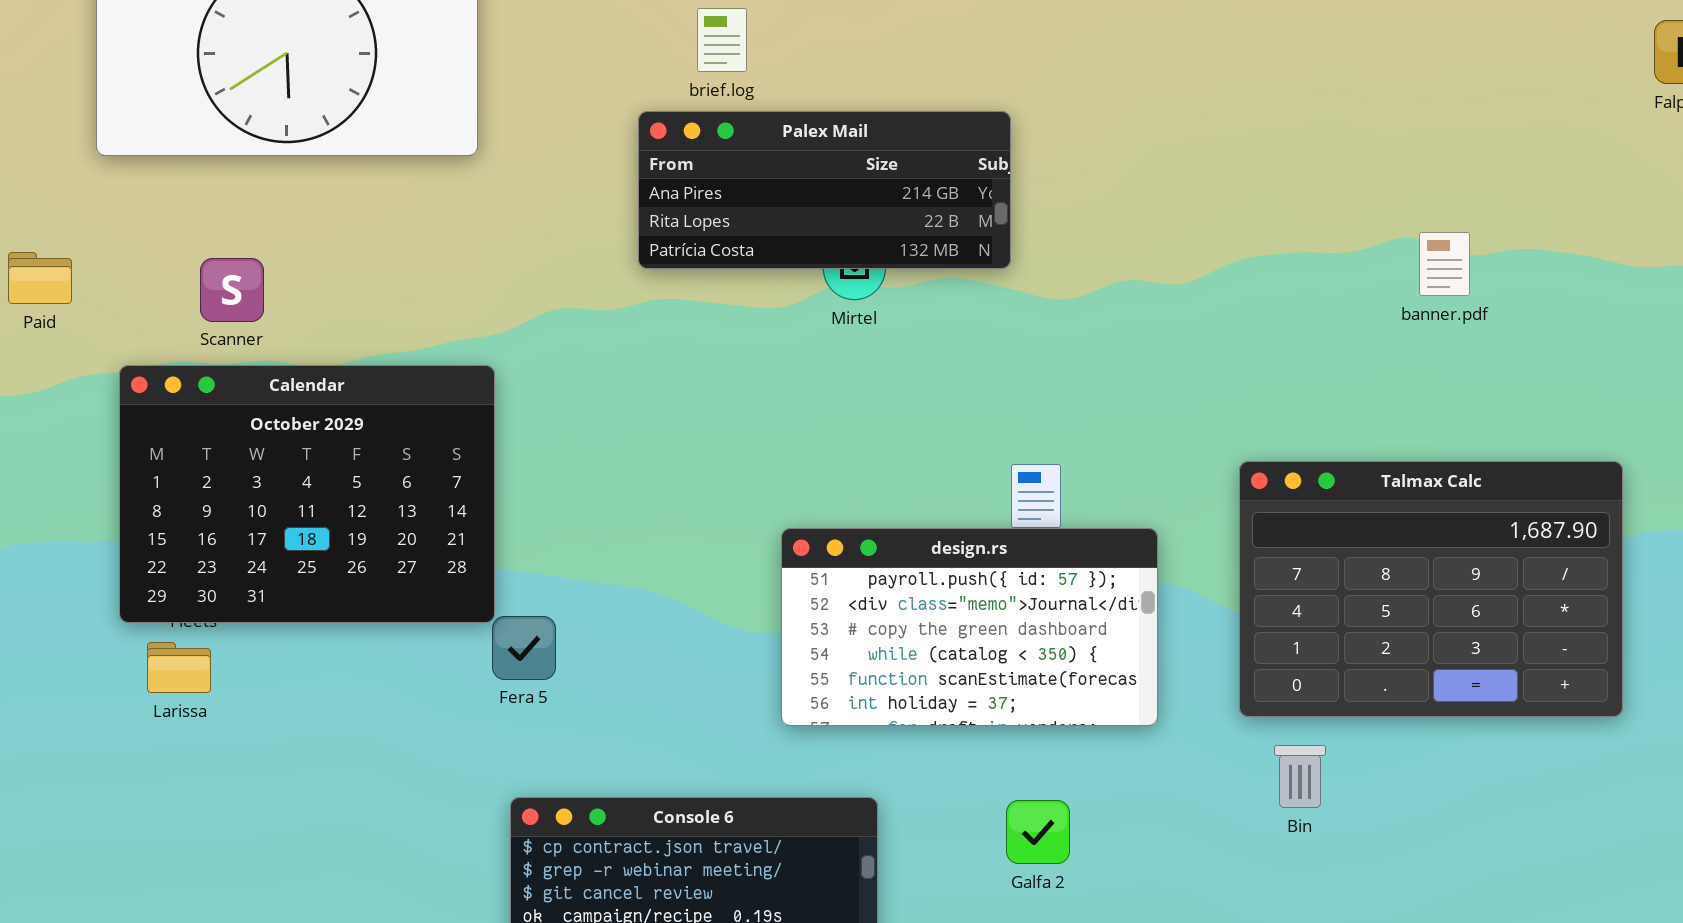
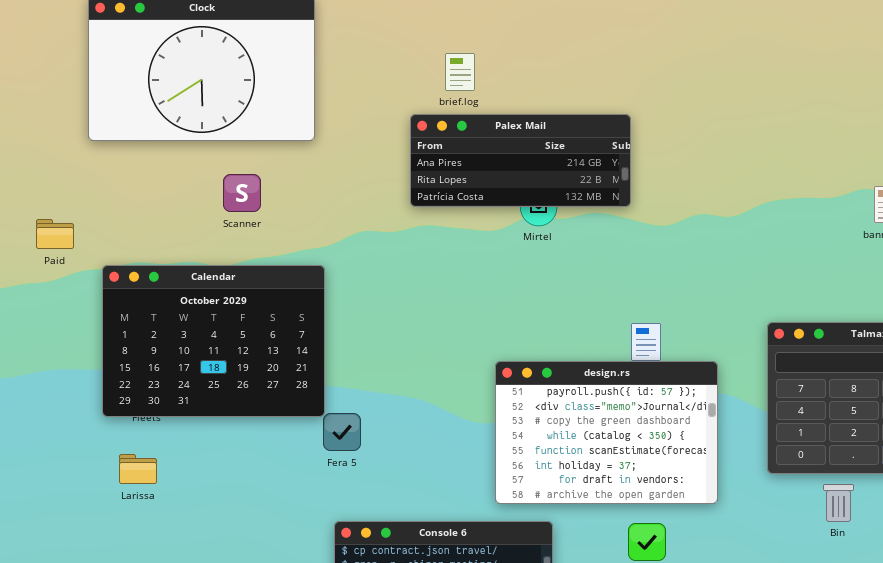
Paid: [8,252,72,304] -> [36,219,74,249], moved
Scanner: [200,258,264,322] -> [223,174,261,212], moved
design.rs: [781,528,1158,726] -> [495,361,718,504], resized
Larissa: [147,642,211,693] -> [119,454,157,484], moved
Bin: [1274,745,1326,808] -> [823,484,854,522], moved

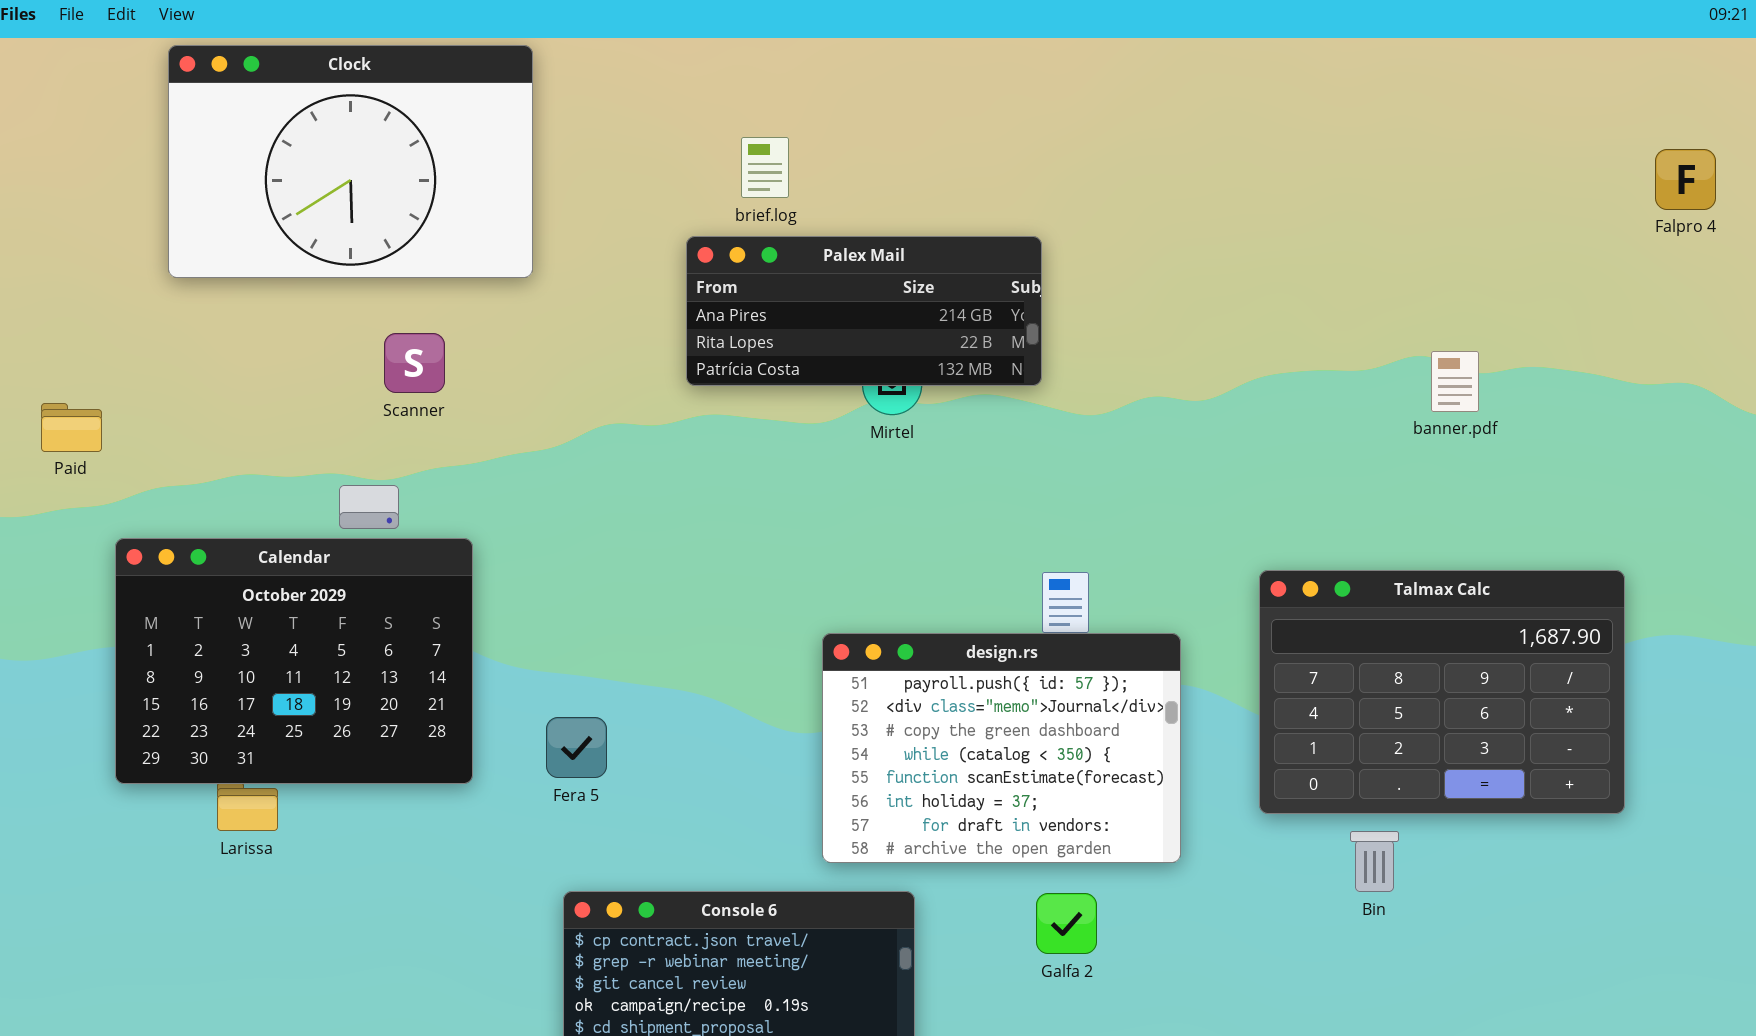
Paid: [36,219,74,249] -> [41,403,102,452], moved
Calendar: [102,265,325,417] -> [115,538,473,784], moved

